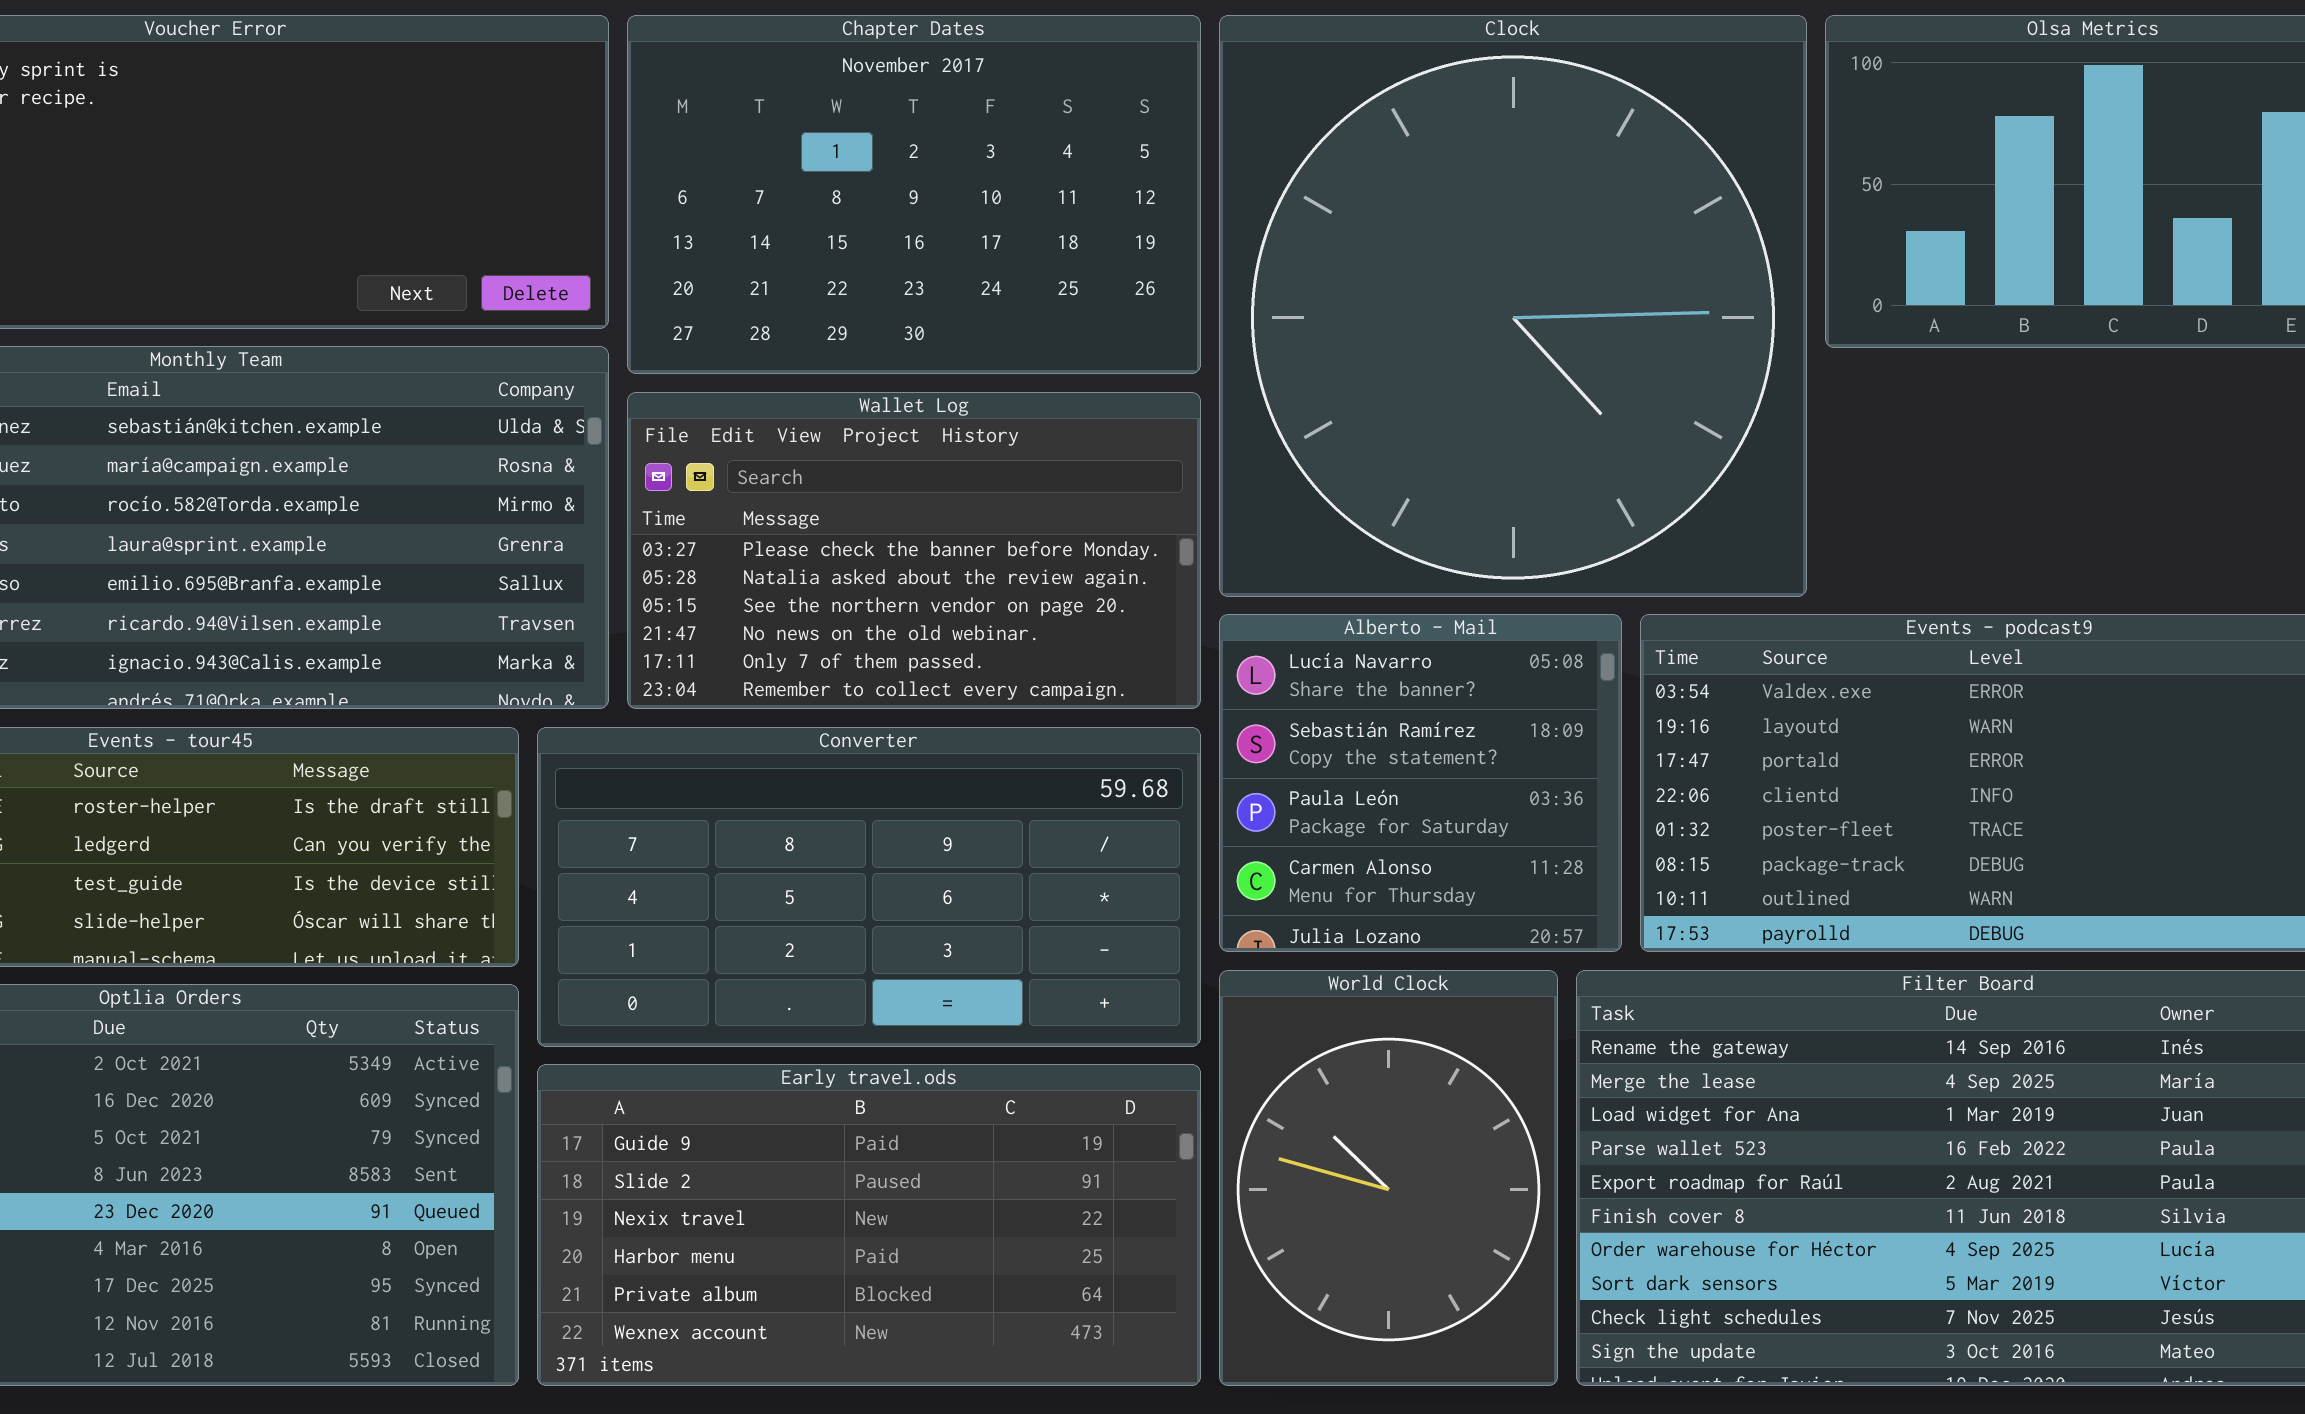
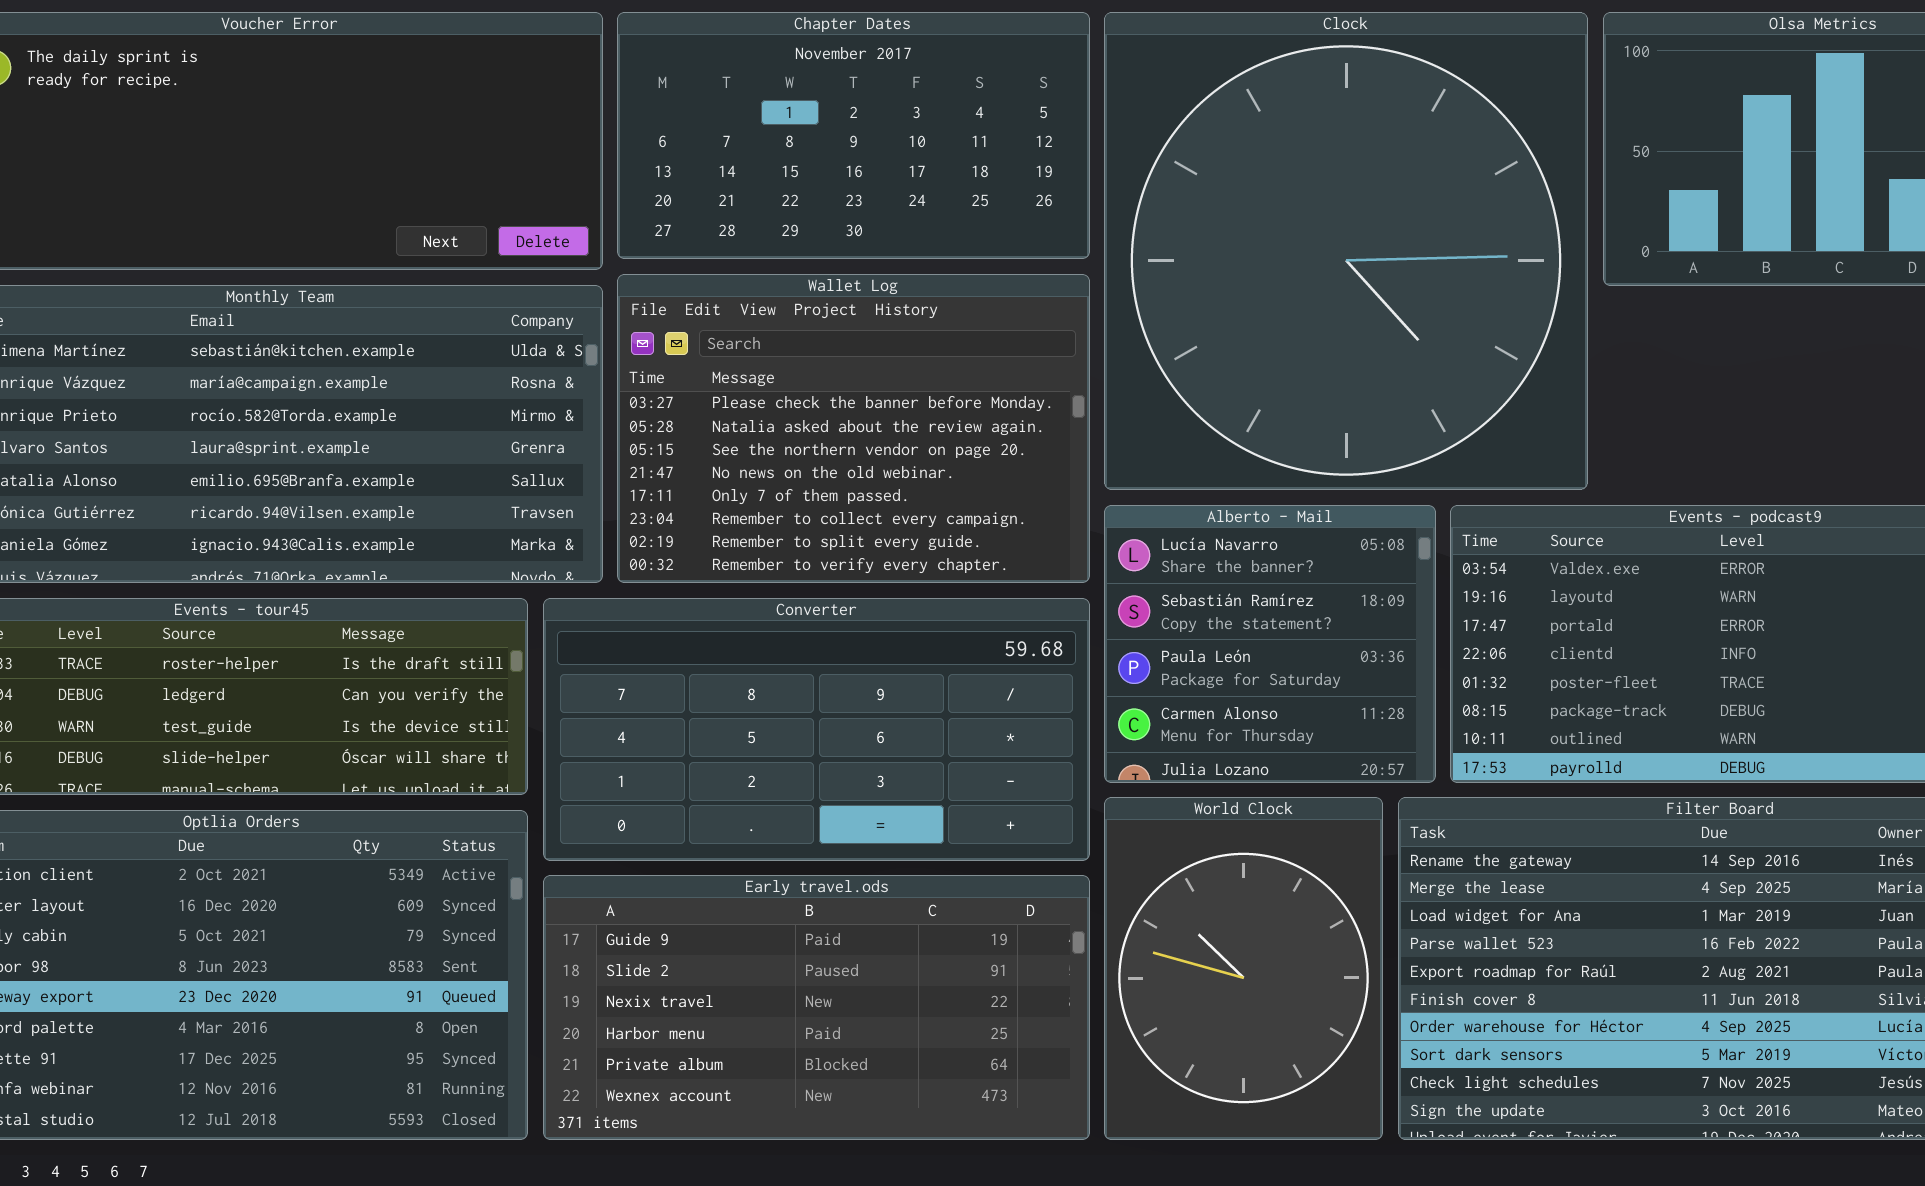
Chapter Dates: [627,15,1201,374] -> [617,12,1090,259], resized
Wallet Log: [627,392,1201,709] -> [617,274,1090,583], resized

